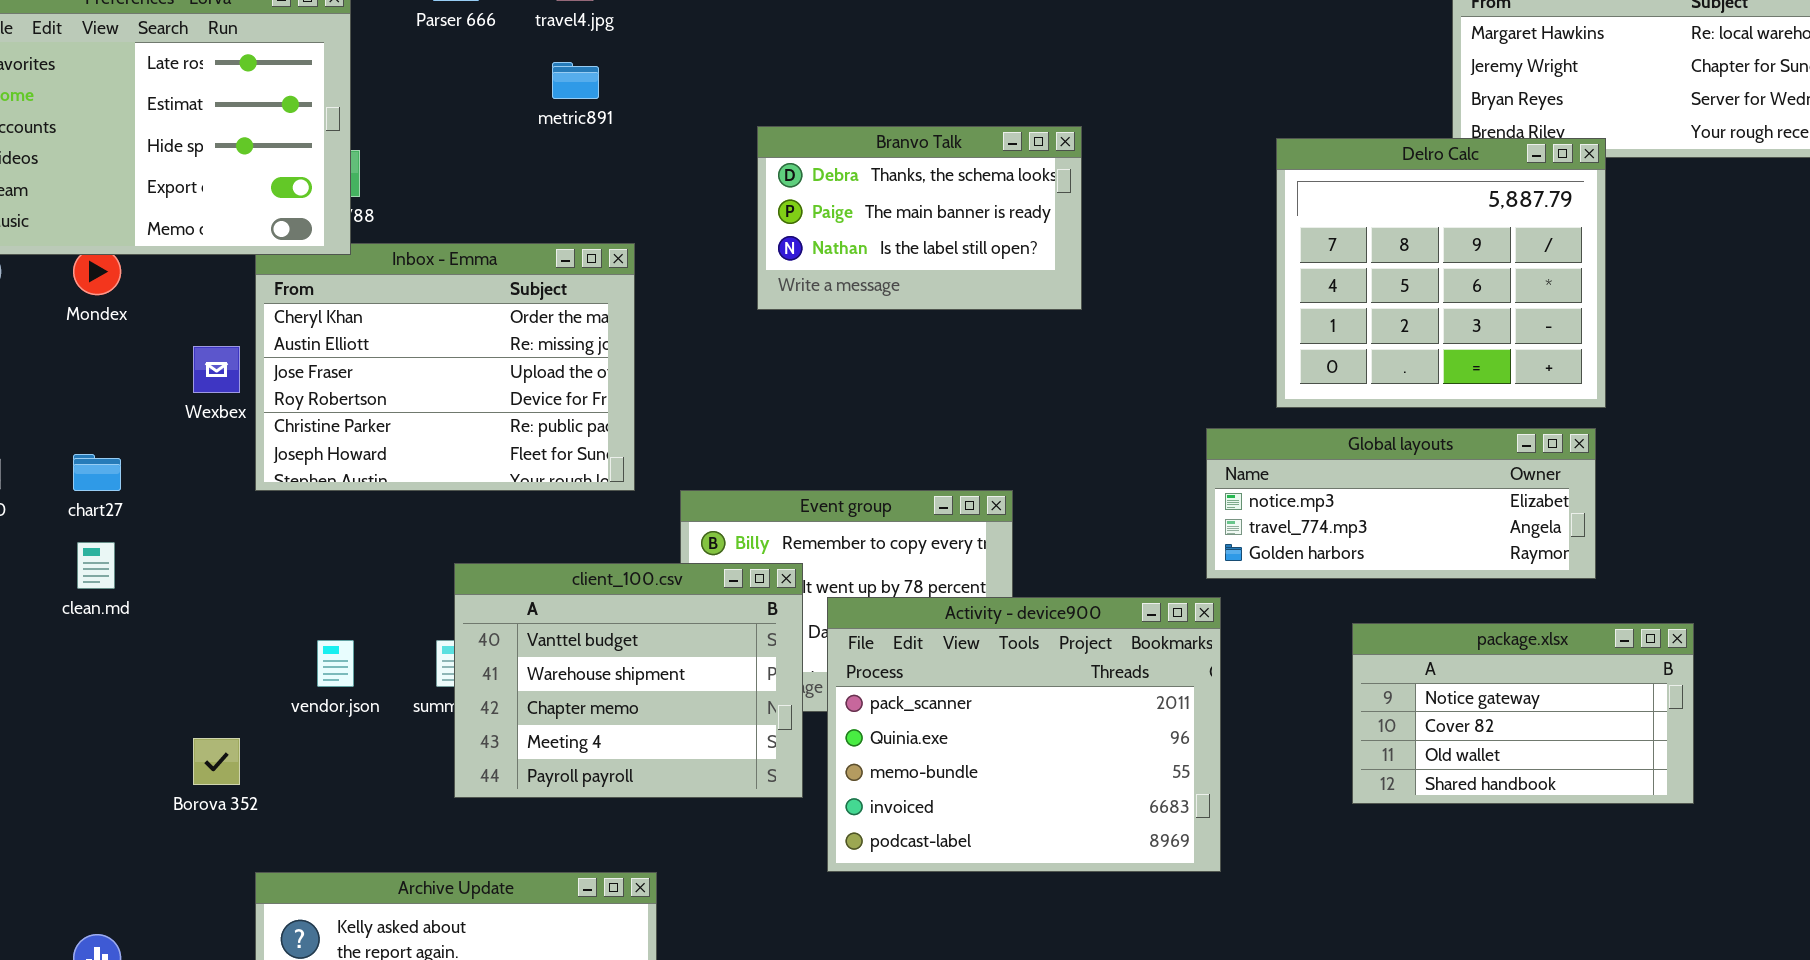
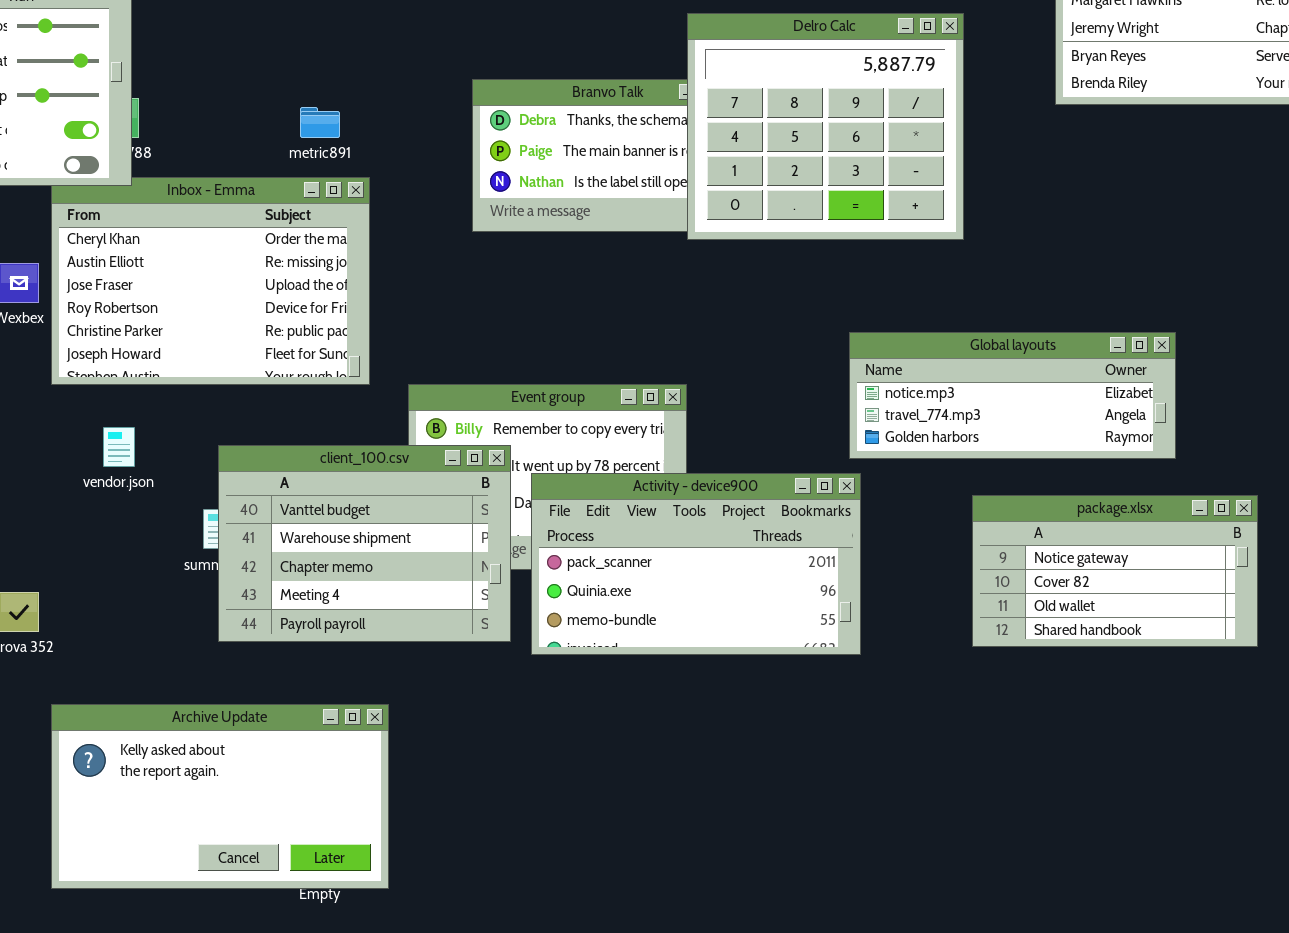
metric891: [552,62,599,99] -> [300,107,340,138], moved
Delro Calc: [1276,138,1606,408] -> [687,13,964,240], moved
Activity - device900: [827,597,1221,872] -> [531,473,861,655], resized
vendor.json: [317,640,354,687] -> [103,427,135,467], moved

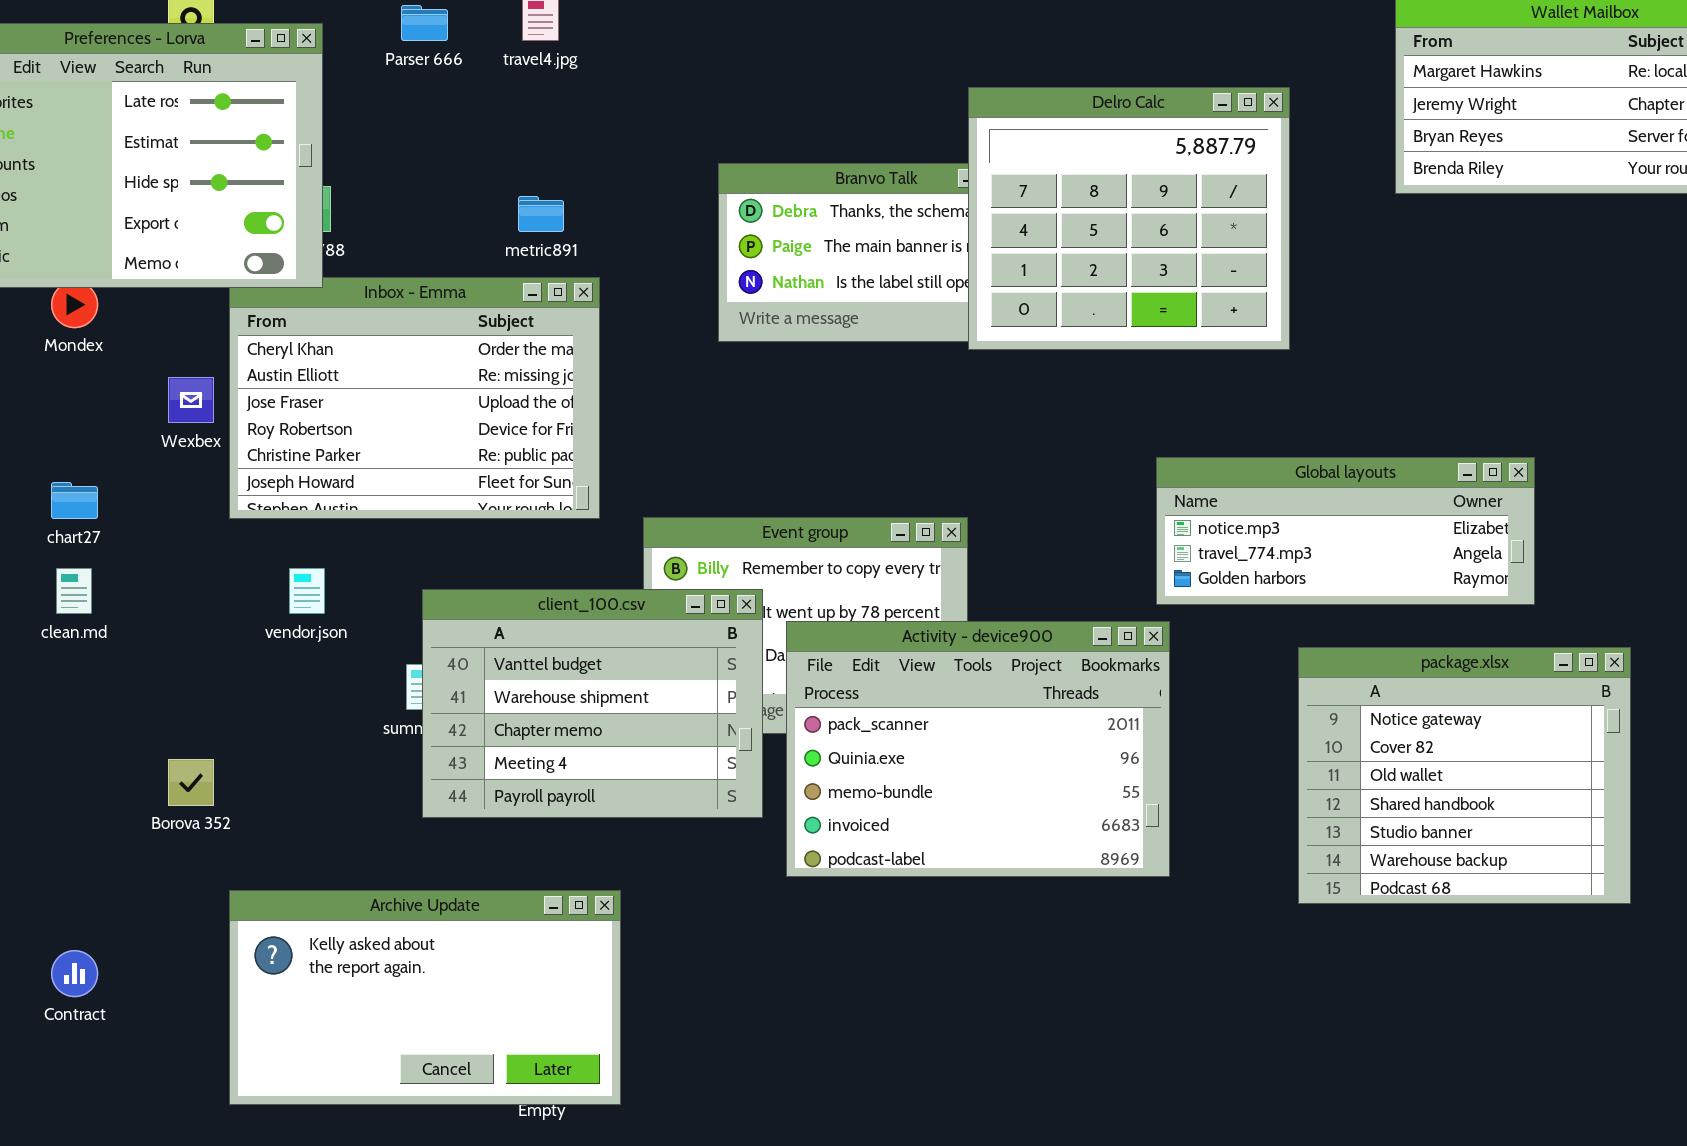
Activity - device900: [531,473,861,655] -> [786,621,1170,877], resized
package.xlsx: [972,495,1258,647] -> [1298,647,1631,904], resized

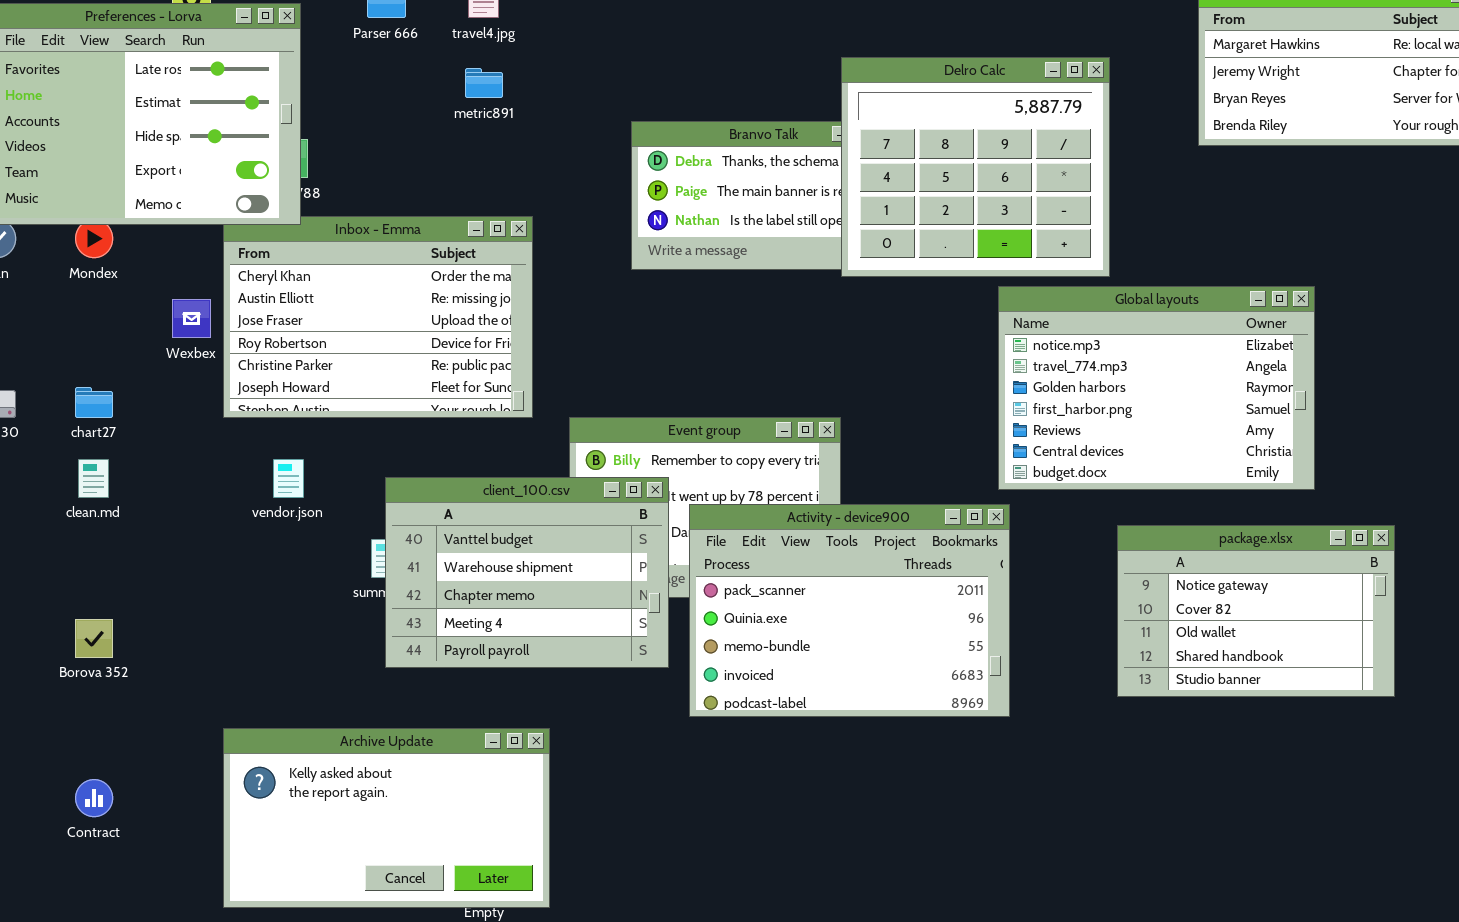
metric891: [518,196,564,232] -> [465,68,503,98], moved
Global layouts: [1156,457,1535,605] -> [998,286,1315,490], resized
package.xlsx: [1298,647,1631,904] -> [1117,525,1395,697], resized
Borova 352: [168,759,214,806] -> [75,619,113,658], moved

